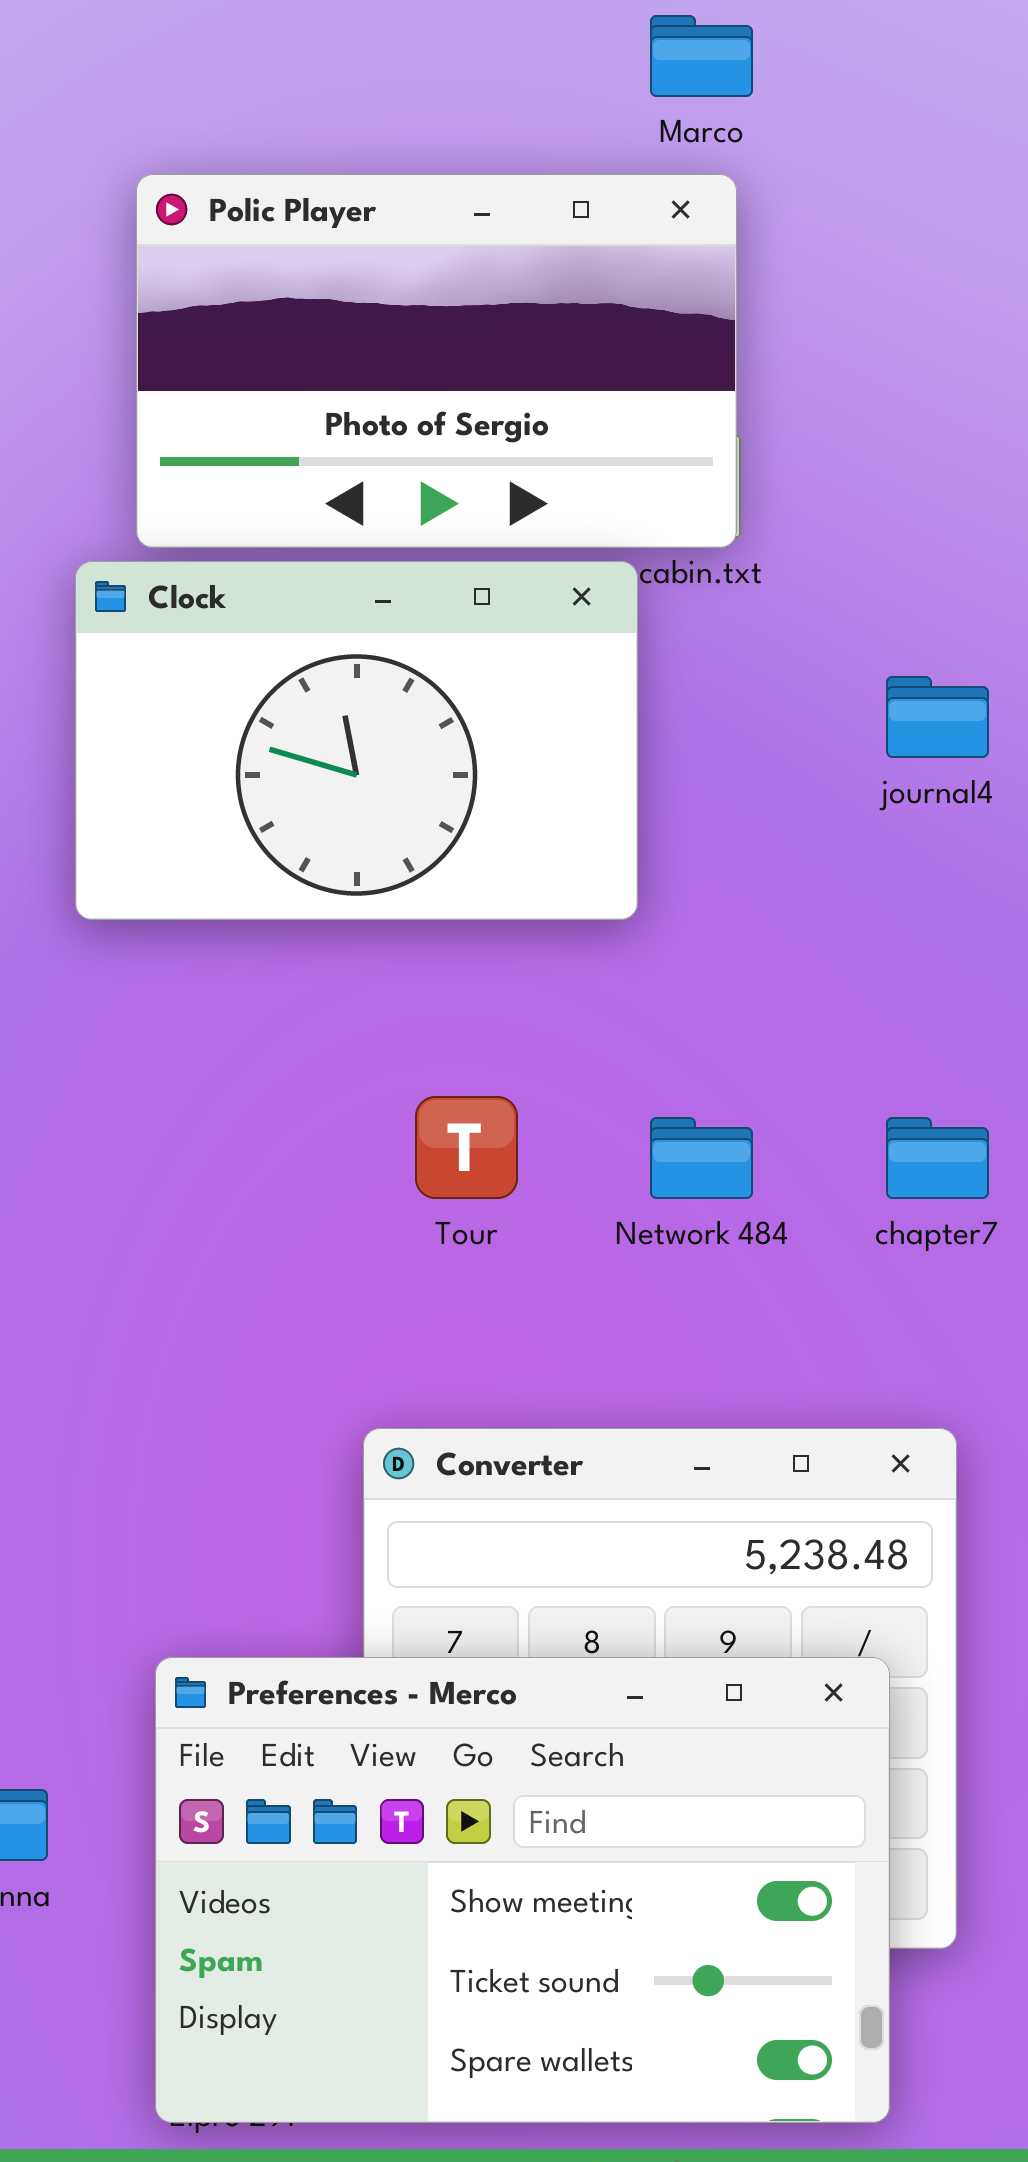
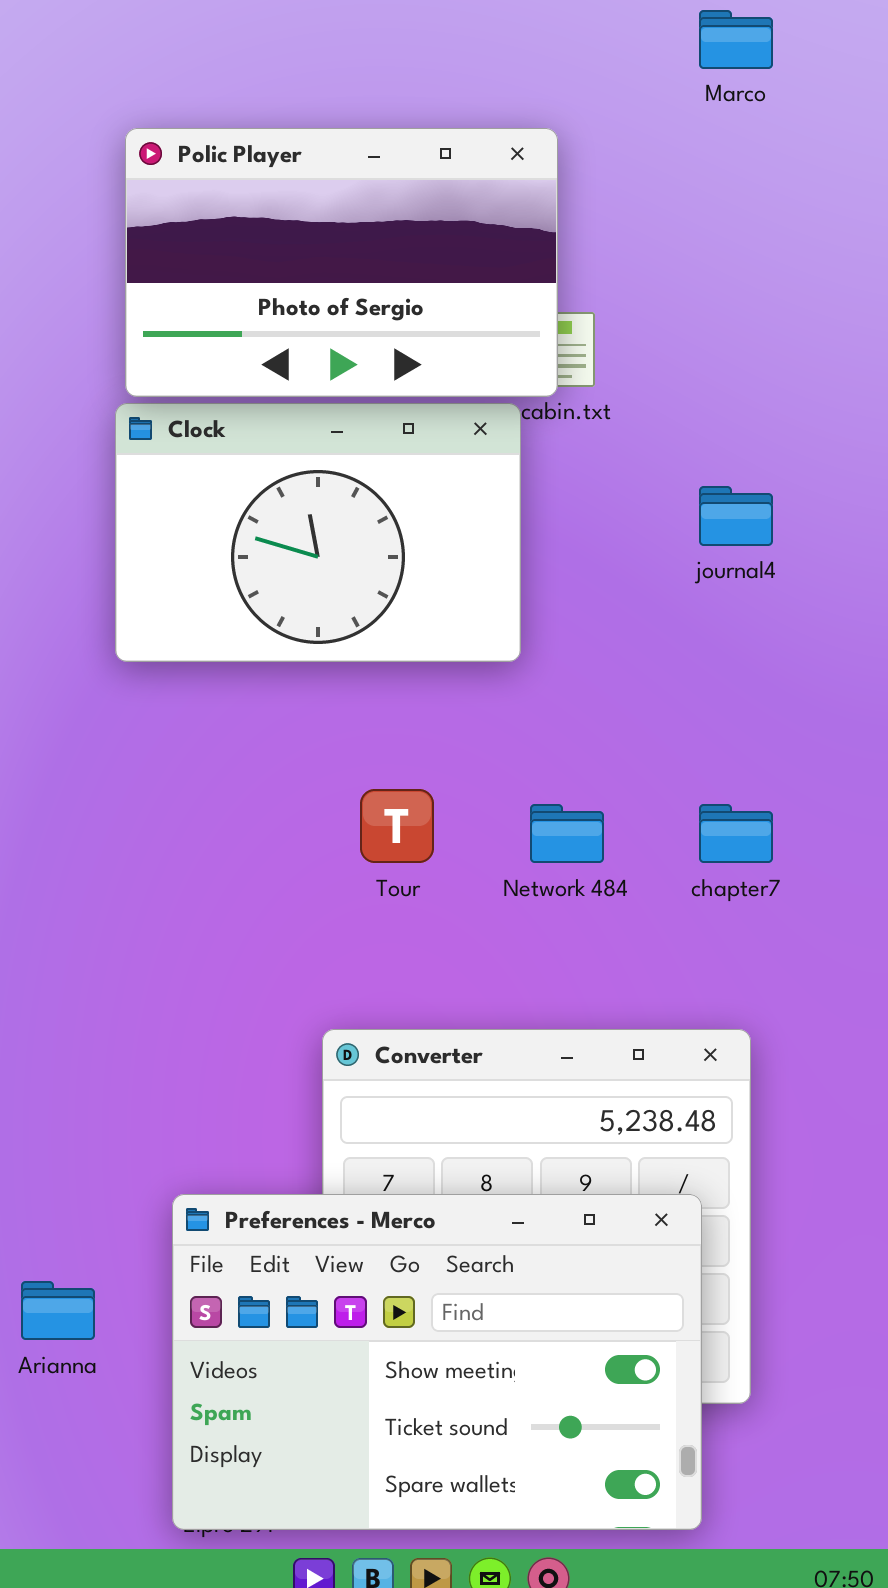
Marco: [650,15,753,97] -> [699,10,773,69], moved
Polic Player: [136,174,737,548] -> [125,128,558,397], moved

